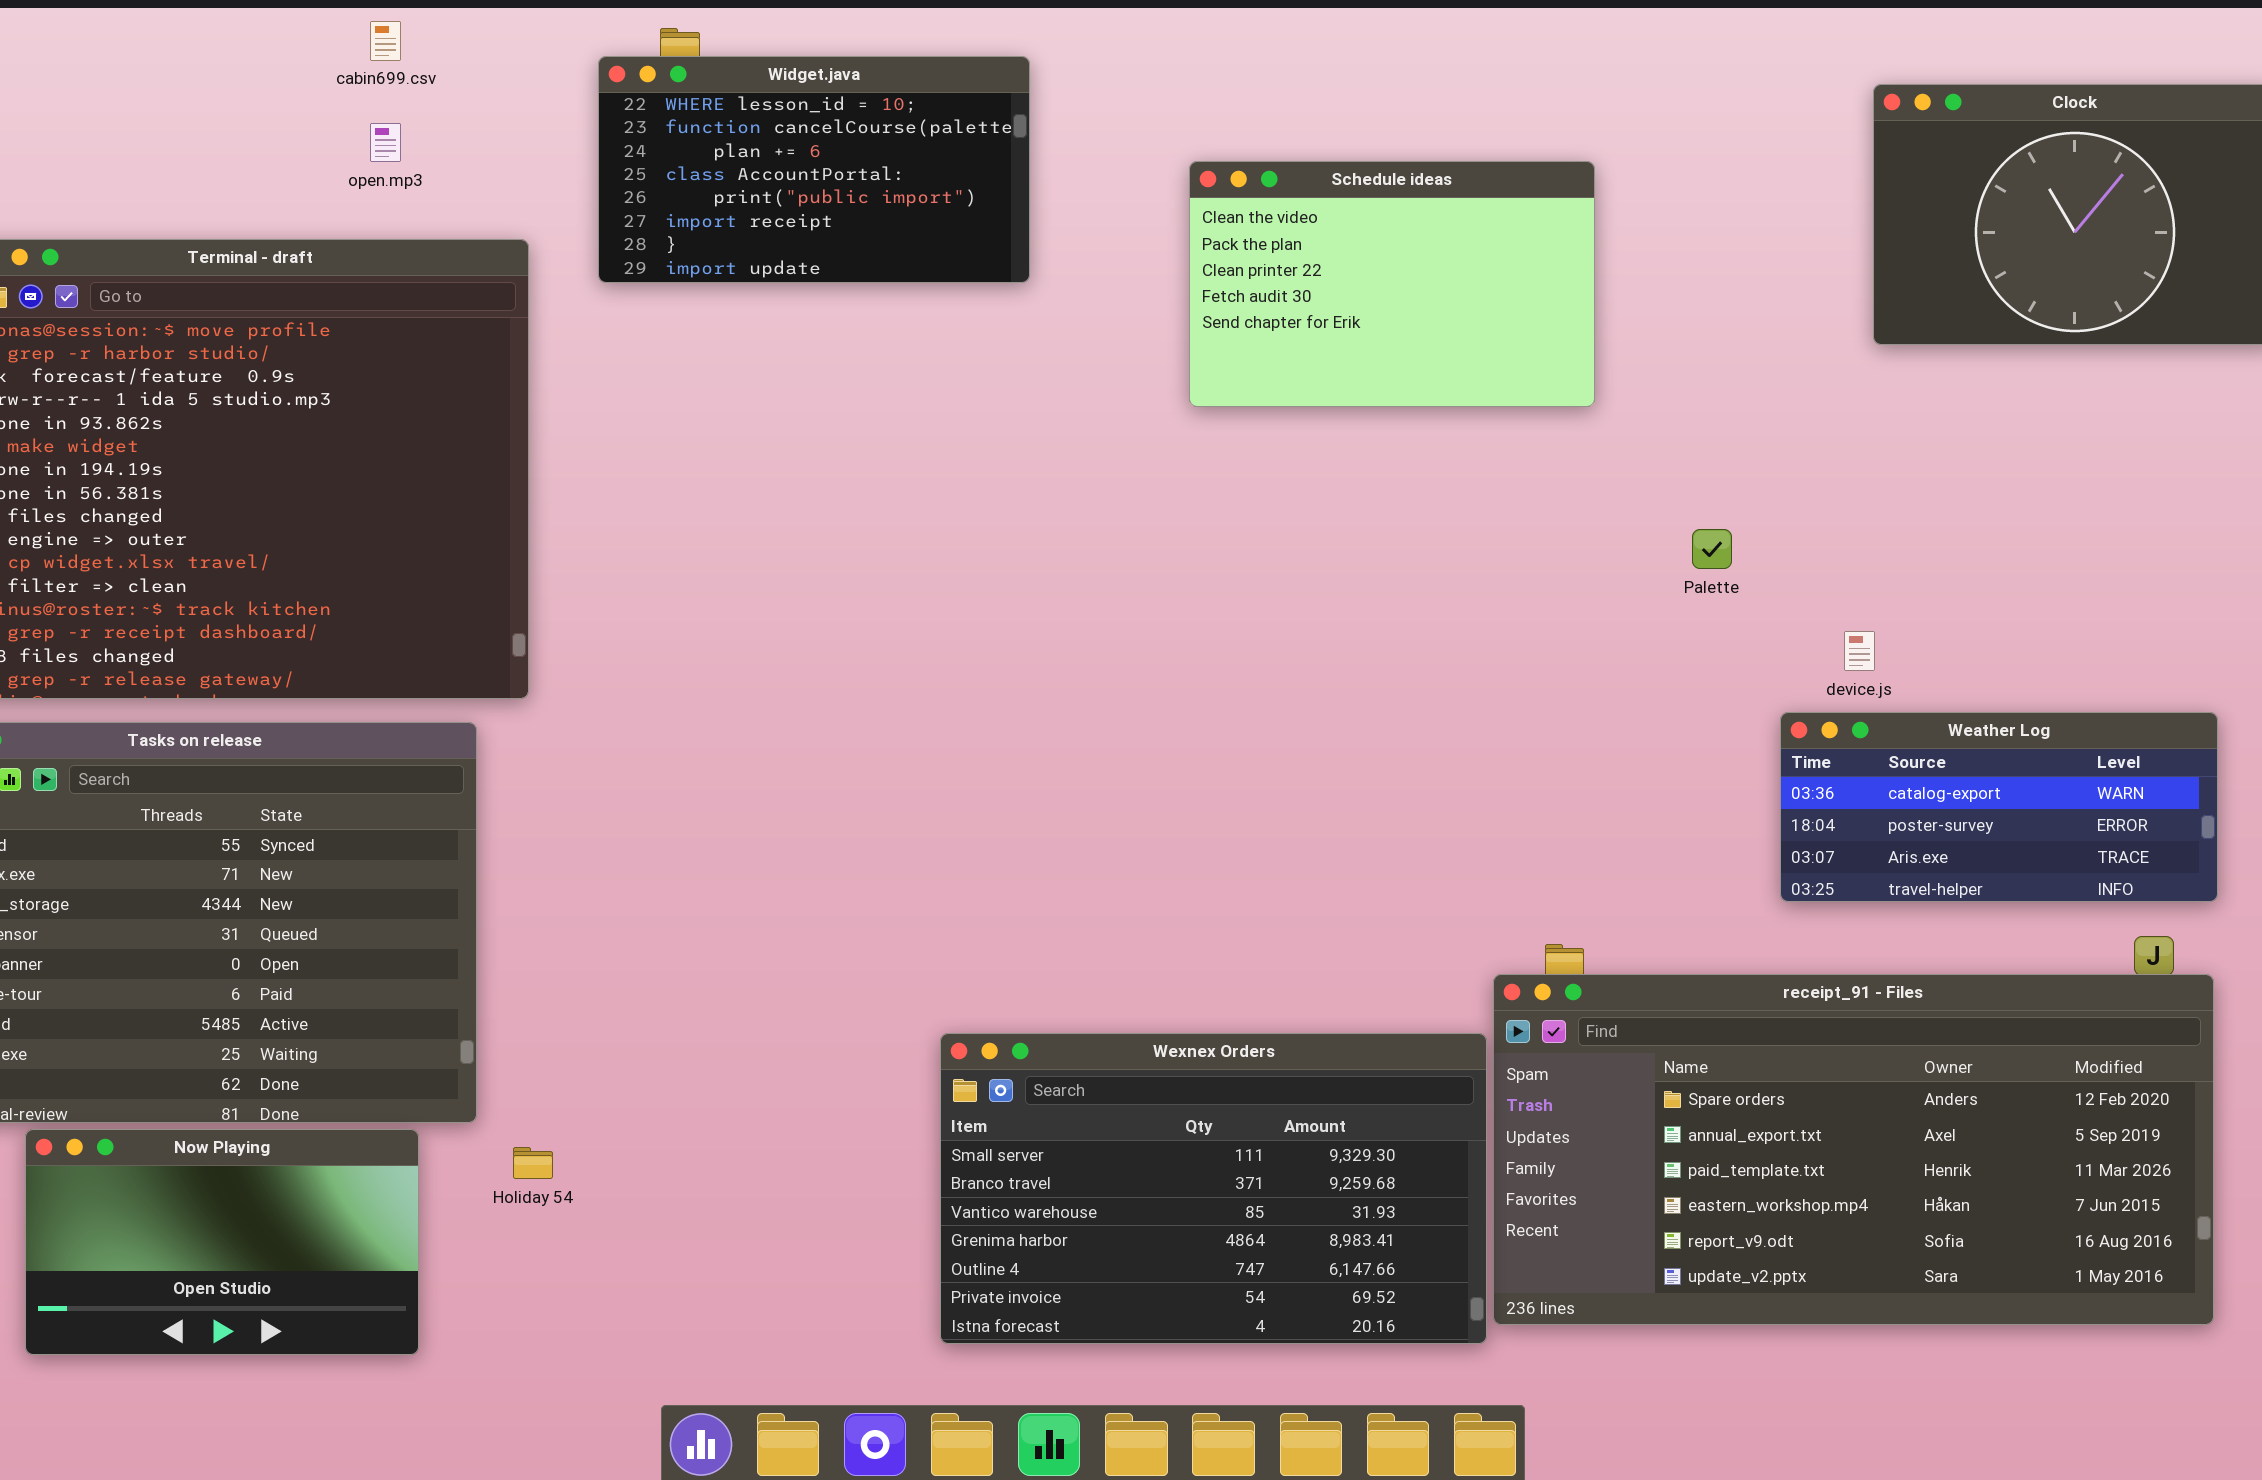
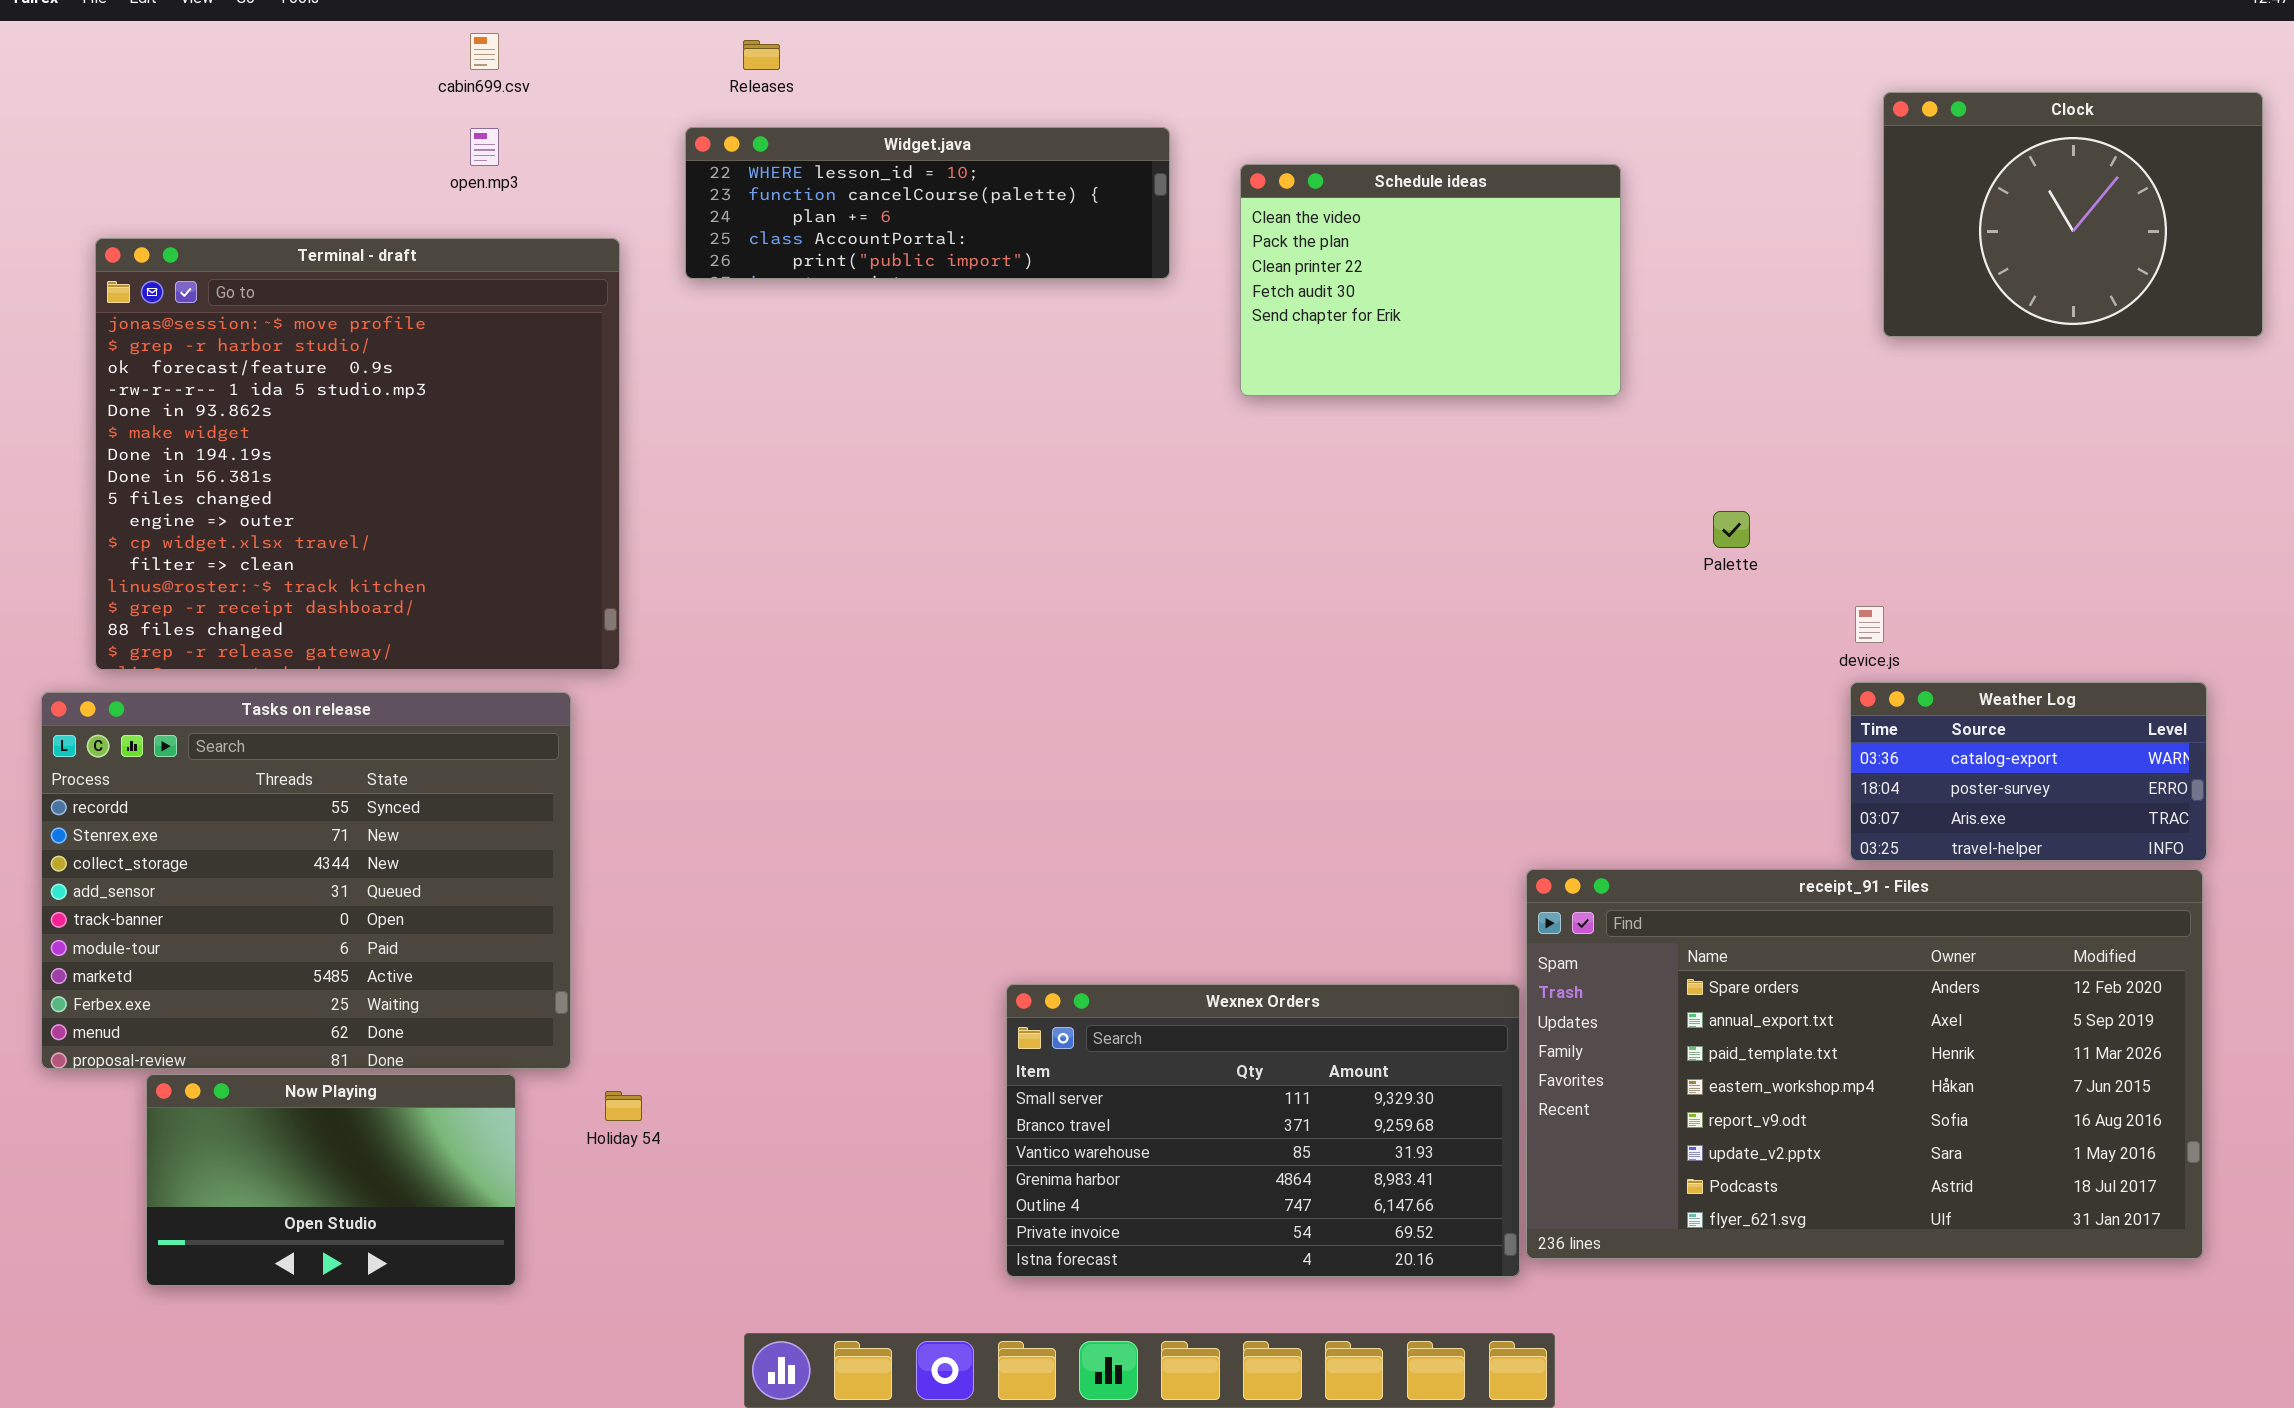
Widget.java: [598,56,1030,283] -> [685,127,1170,279], resized
Weather Log: [1780,712,2218,902] -> [1850,682,2207,861], resized
receipt_91 - Files: [1493,974,2214,1325] -> [1526,869,2203,1259], resized

